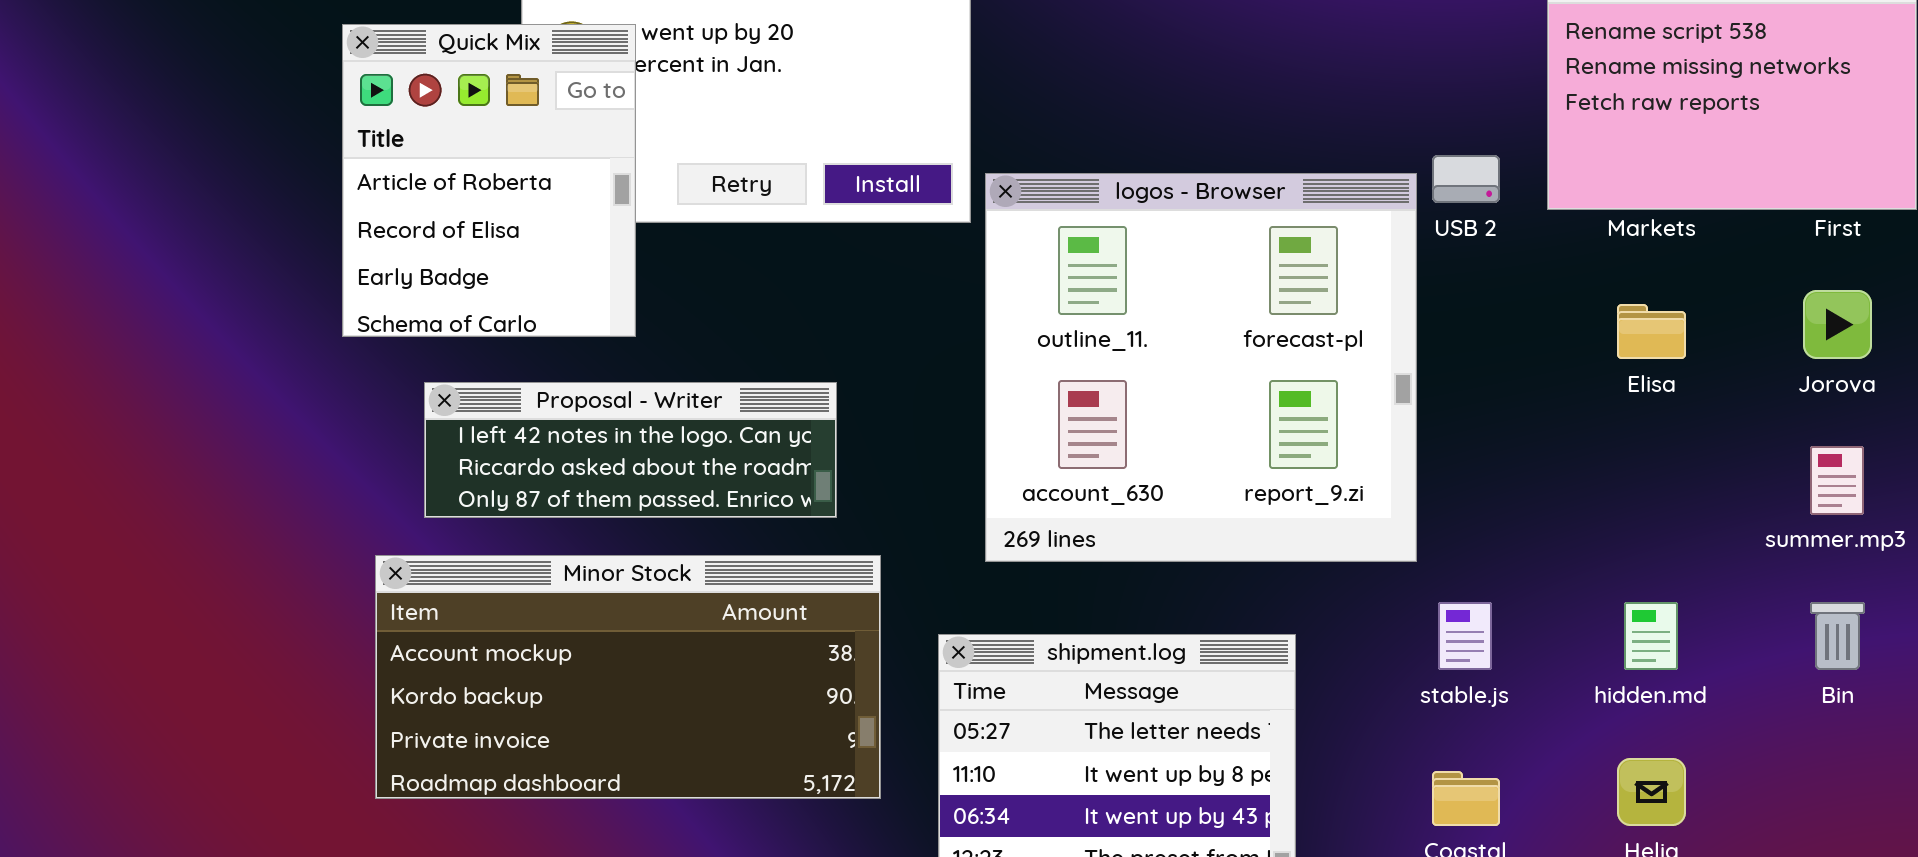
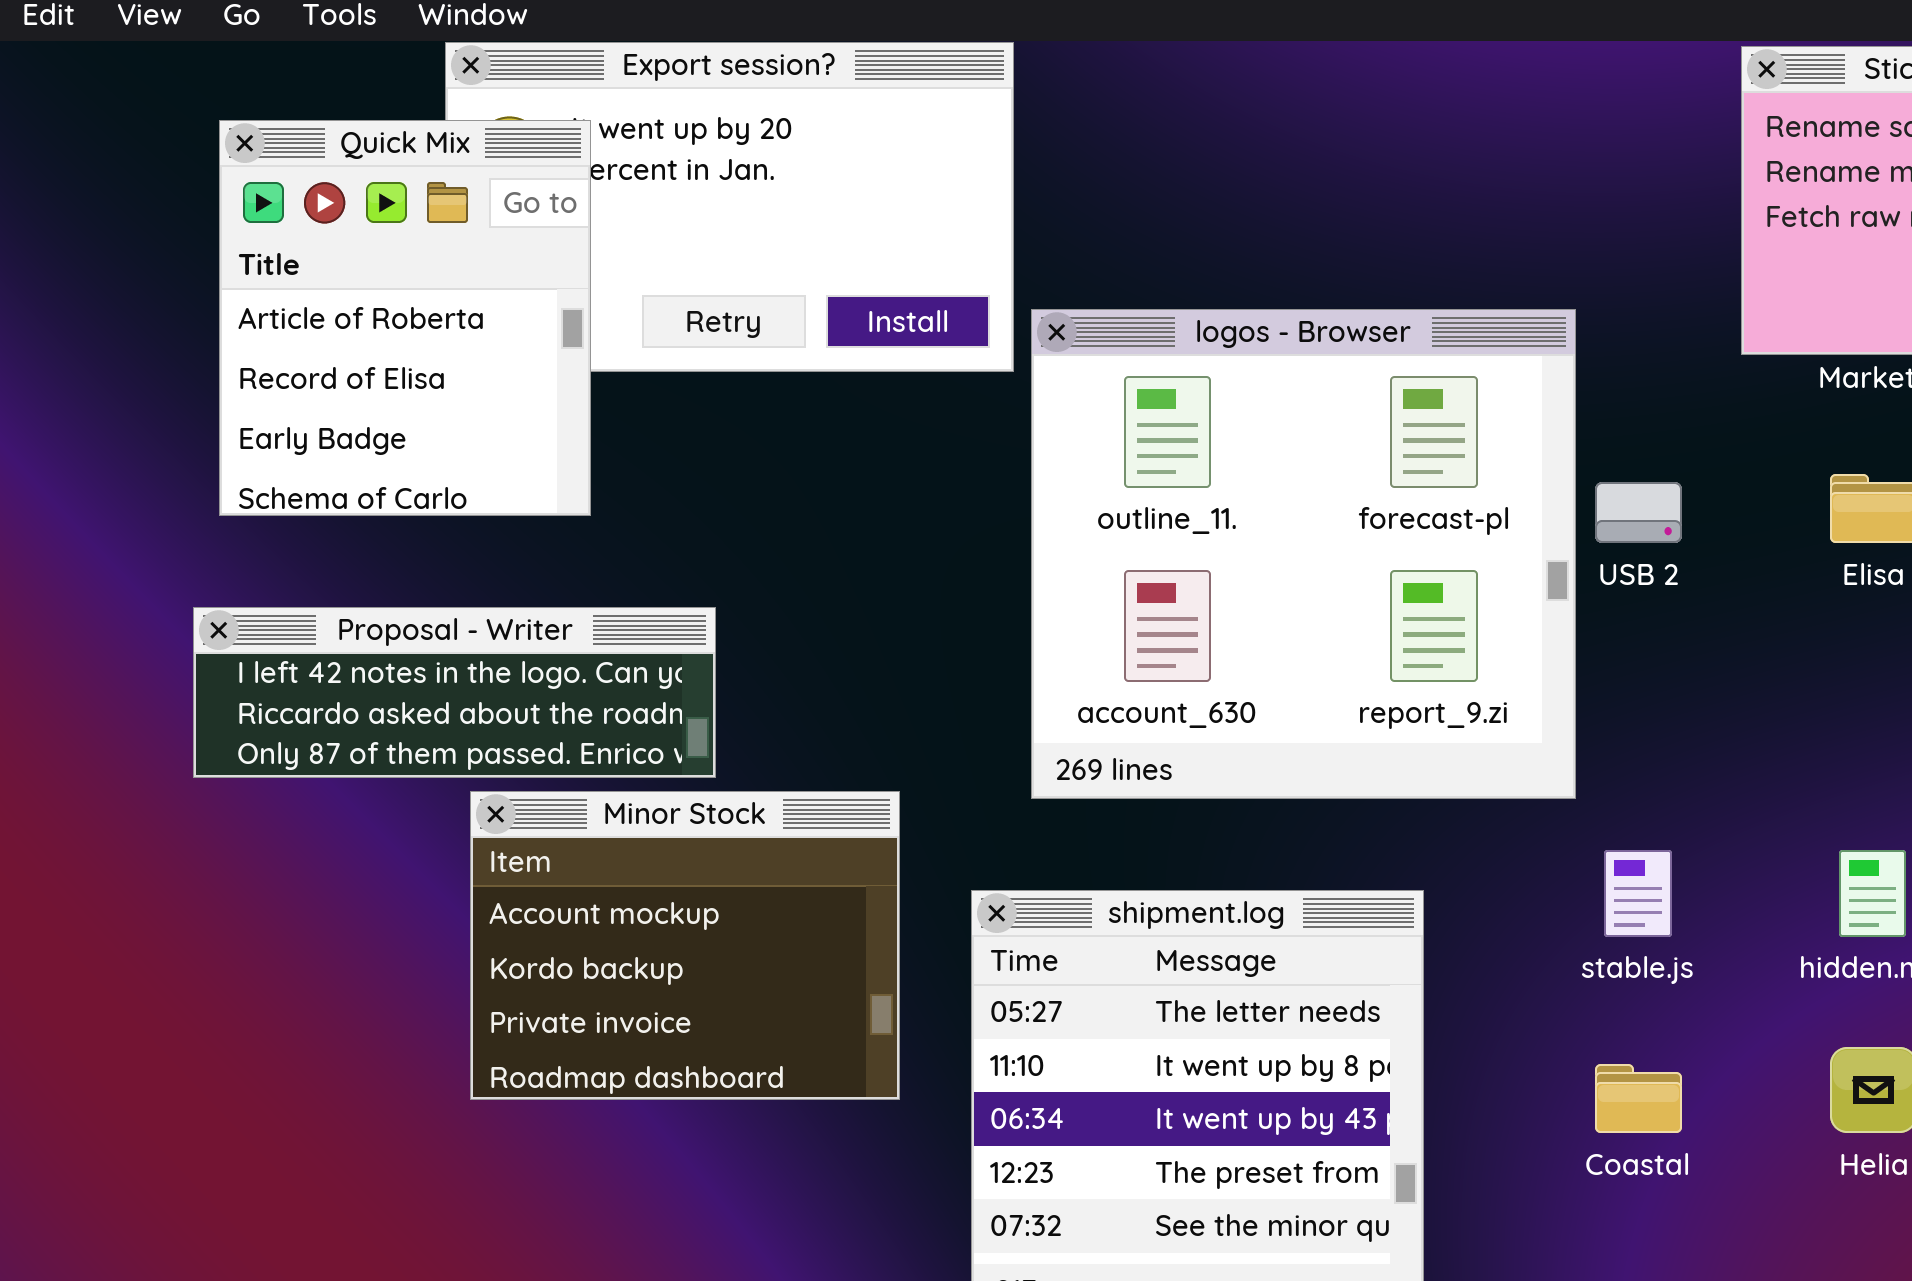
USB 2: [1432,155,1500,203] -> [1595,482,1682,543], moved
Proposal - Writer: [424,382,837,518] -> [193,607,716,778], moved
Minor Stock: [375,555,881,799] -> [470,791,900,1100], resized

